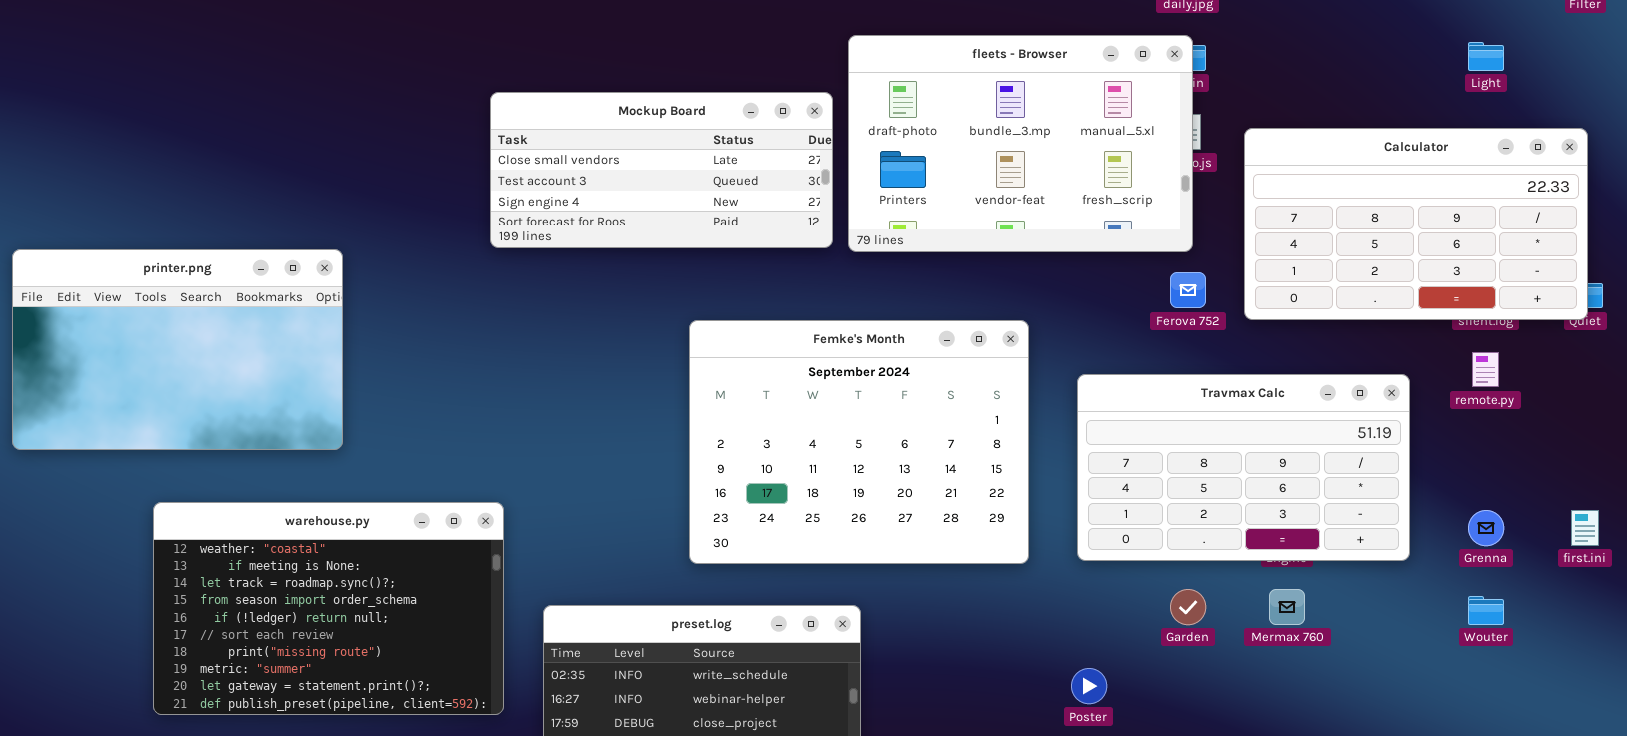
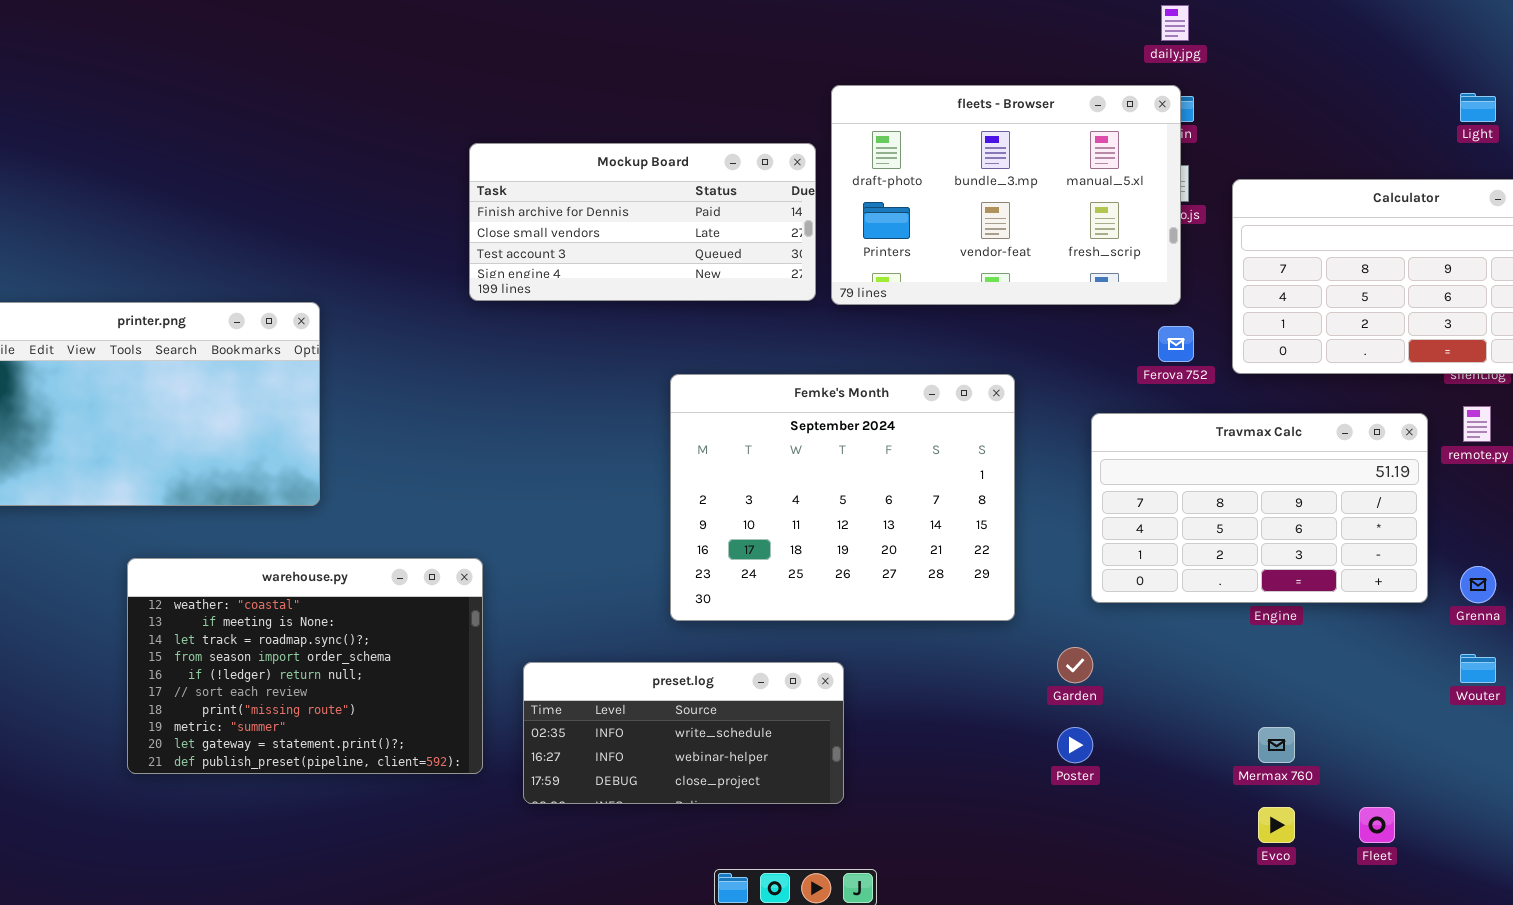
Mockup Board: [490,92,833,248] -> [469,143,816,301], scrolled up 1 row
Travmax Calc: [1077,374,1410,561] -> [1091,413,1428,603], moved
Garden: [1170,589,1206,625] -> [1057,647,1093,683], moved
Mermax 760: [1269,589,1305,625] -> [1258,727,1295,763], moved

